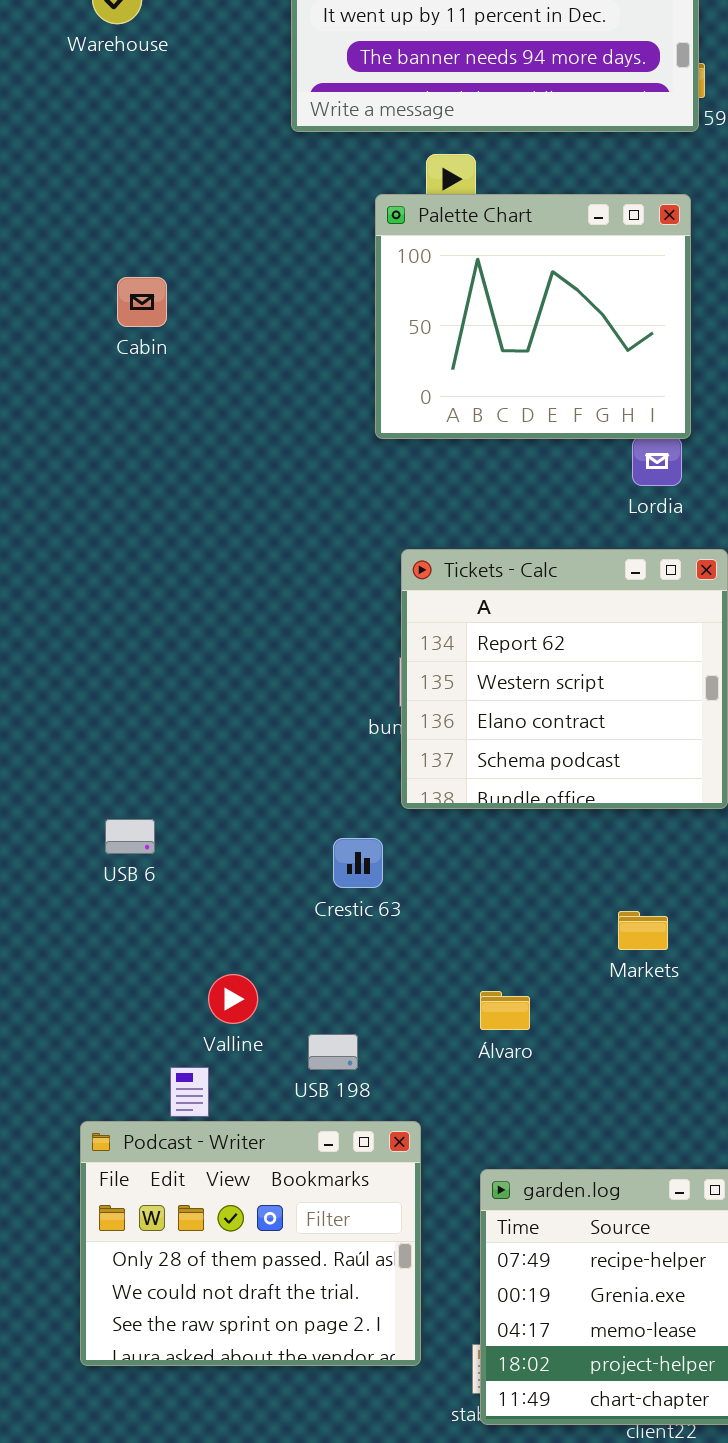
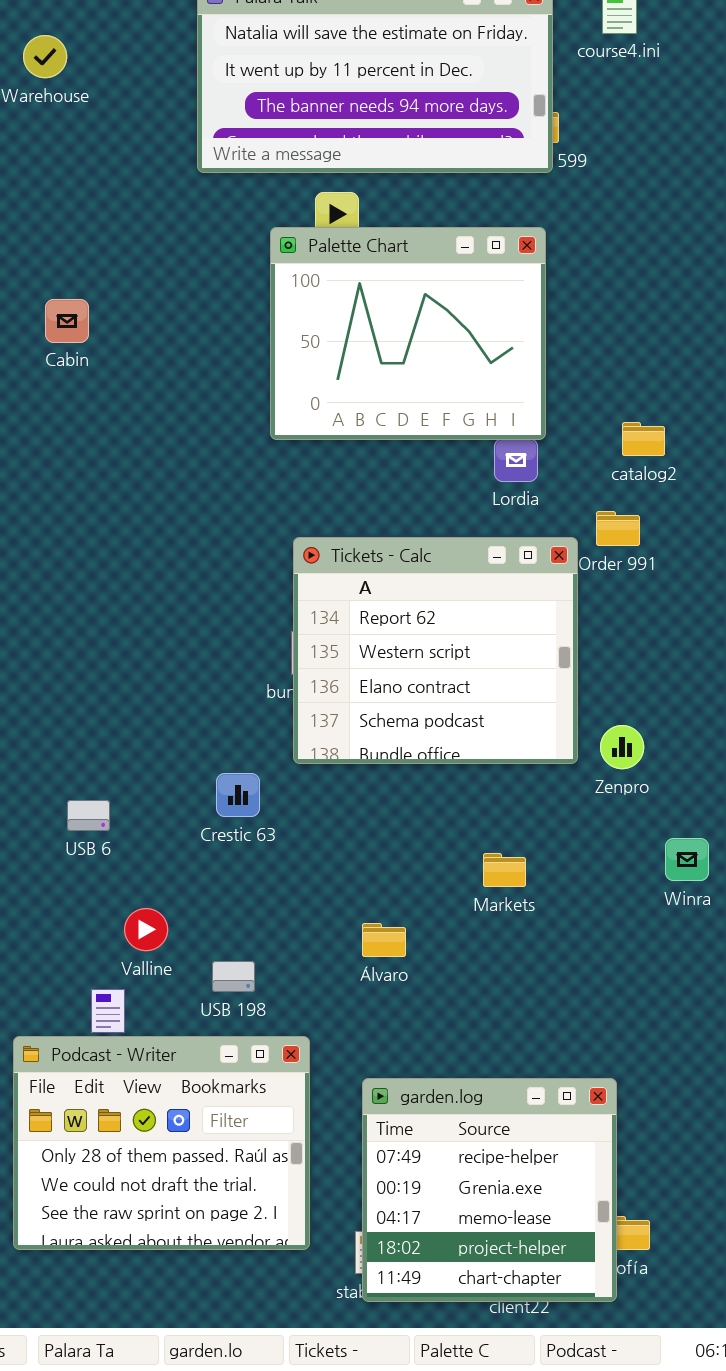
USB 6: [105,819,155,854] -> [67,800,110,831], moved
Crestic 63: [333,838,383,888] -> [216,773,260,817], moved

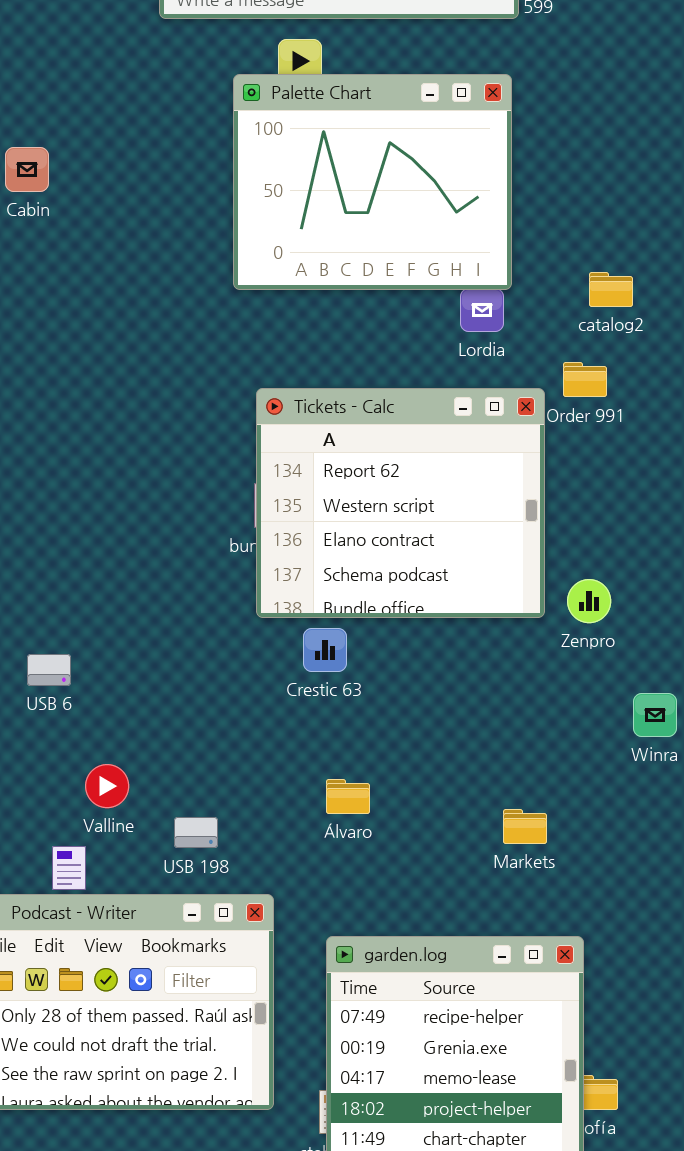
Crestic 63: [216,773,260,817] -> [303,628,347,672], moved
Markets: [483,853,526,887] -> [503,809,547,844], moved

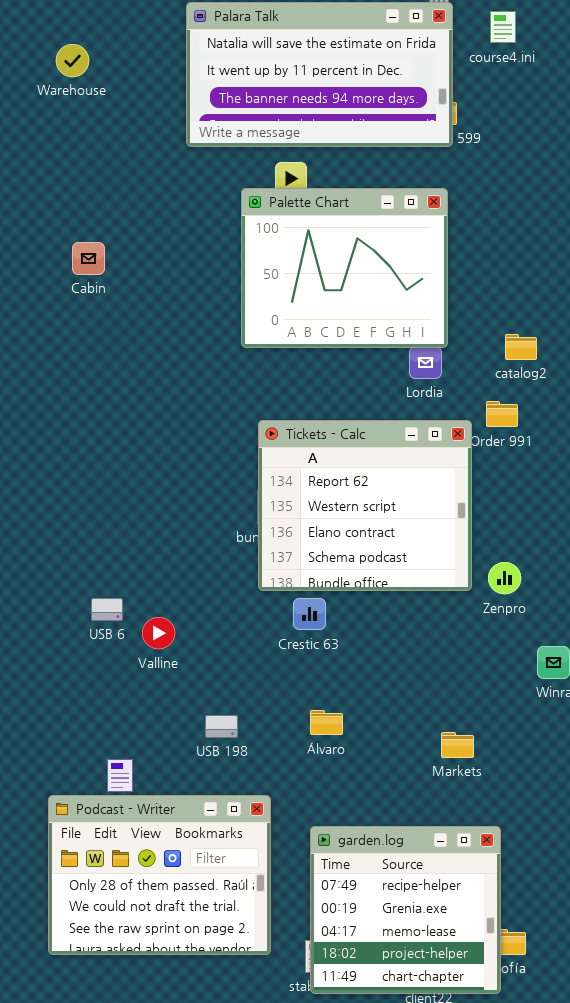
USB 6: [27,654,71,686] -> [91,598,123,621], moved
Valline: [85,764,129,808] -> [142,617,175,649], moved
USB 198: [174,817,218,848] -> [205,715,238,738], moved

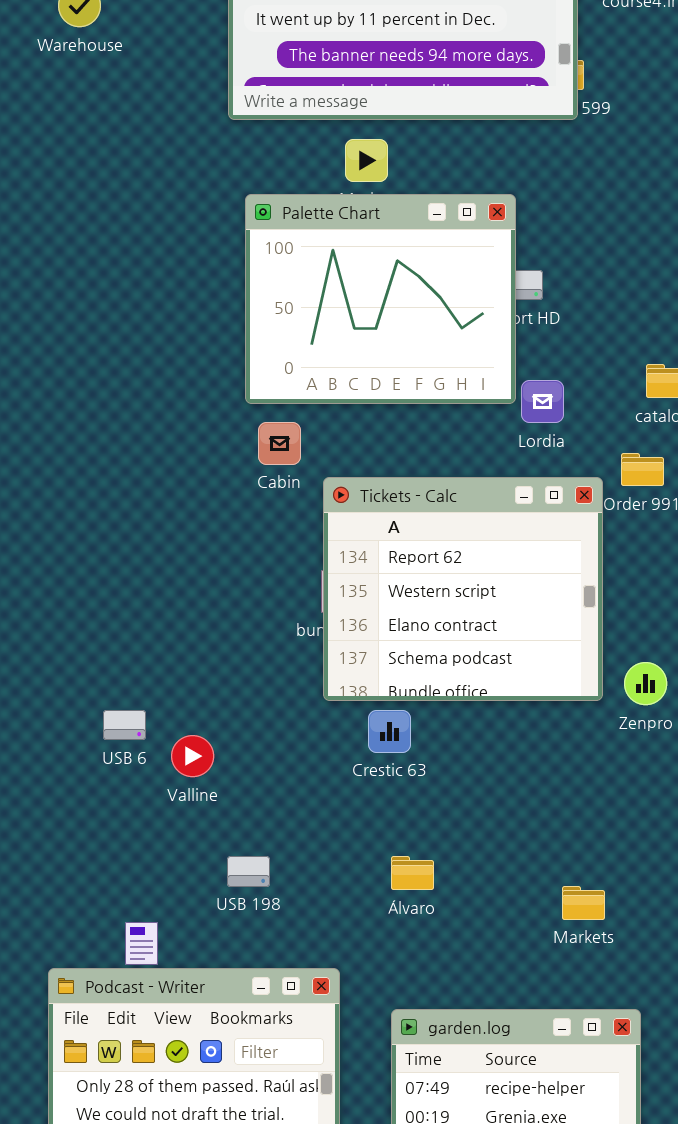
Palette Chart: [241,188,448,348] -> [245,194,516,404], moved
Cabin: [72,242,105,275] -> [258,422,301,465], moved
USB 198: [205,715,238,738] -> [227,856,270,887], moved

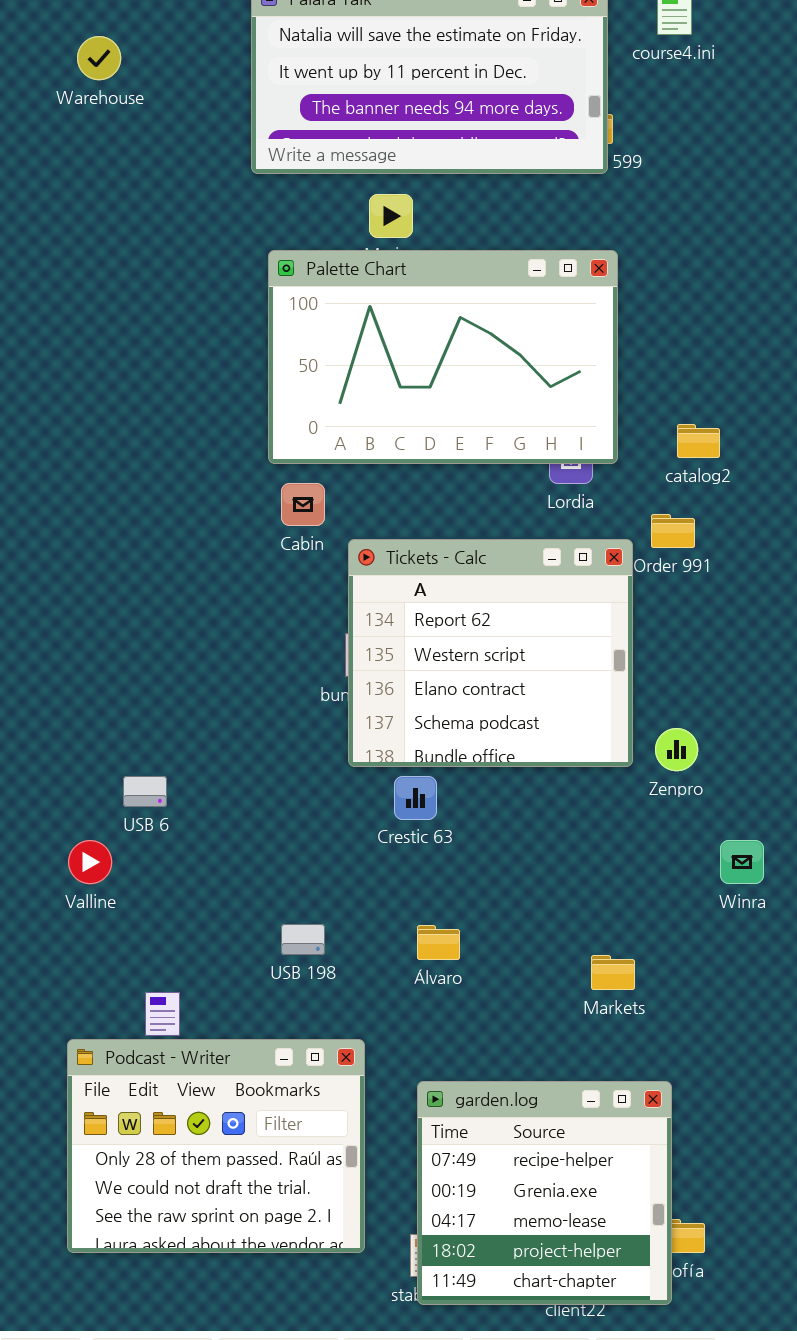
Palette Chart: [245,194,516,404] -> [268,250,618,464], resized
Valline: [171,735,214,777] -> [68,840,112,884], moved
USB 198: [227,856,270,887] -> [281,924,325,955], moved

